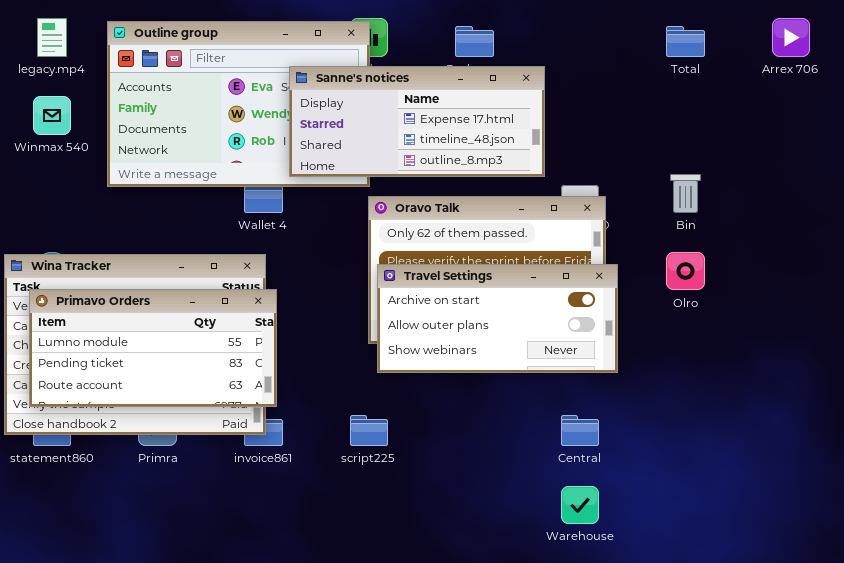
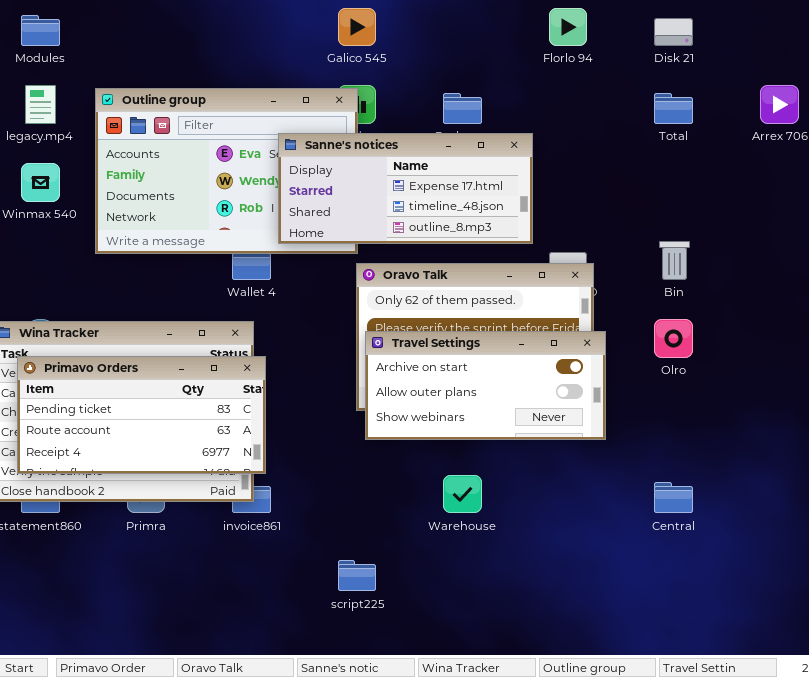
Primavo Orders: [29,289,277,407] -> [17,356,266,474], scrolled down 1 row
script225: [350,415,388,446] -> [338,560,376,591], moved
Central: [561,415,599,446] -> [654,482,693,513], moved
Warehouse: [561,486,599,524] -> [443,475,482,513], moved

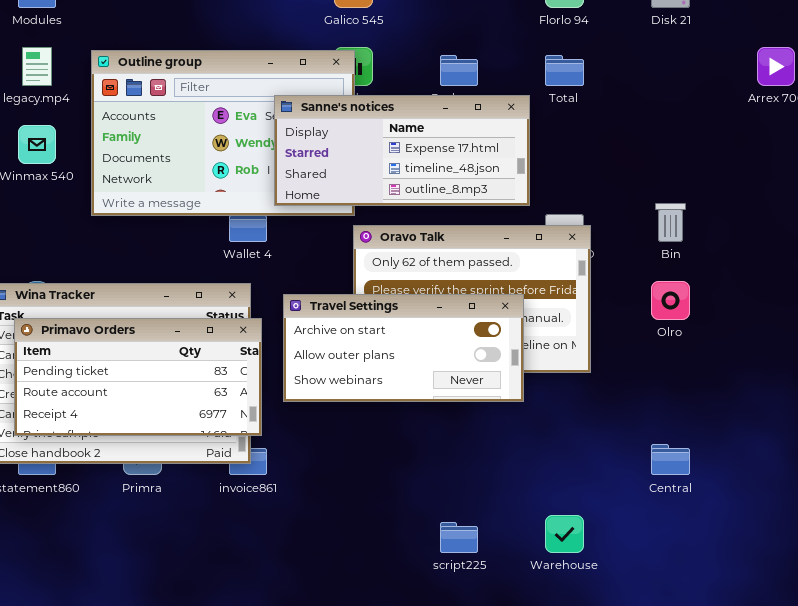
Total: [654,93,693,124] -> [545,55,584,86], moved
Travel Settings: [365,331,606,440] -> [283,294,524,402], moved
Warehouse: [443,475,482,513] -> [545,515,584,553], moved
script225: [338,560,376,591] -> [440,522,478,553], moved

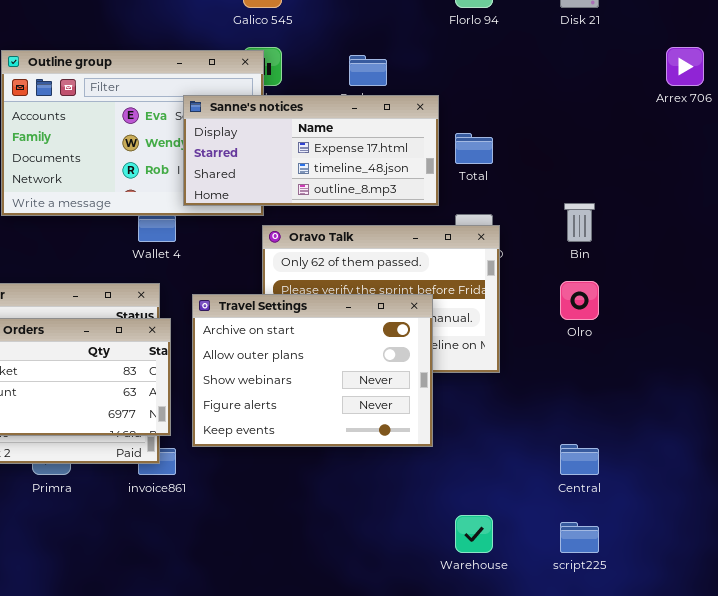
Total: [545,55,584,86] -> [455,133,493,164], moved
Travel Settings: [283,294,524,402] -> [192,294,433,447], resized
script225: [440,522,478,553] -> [560,522,599,553], moved

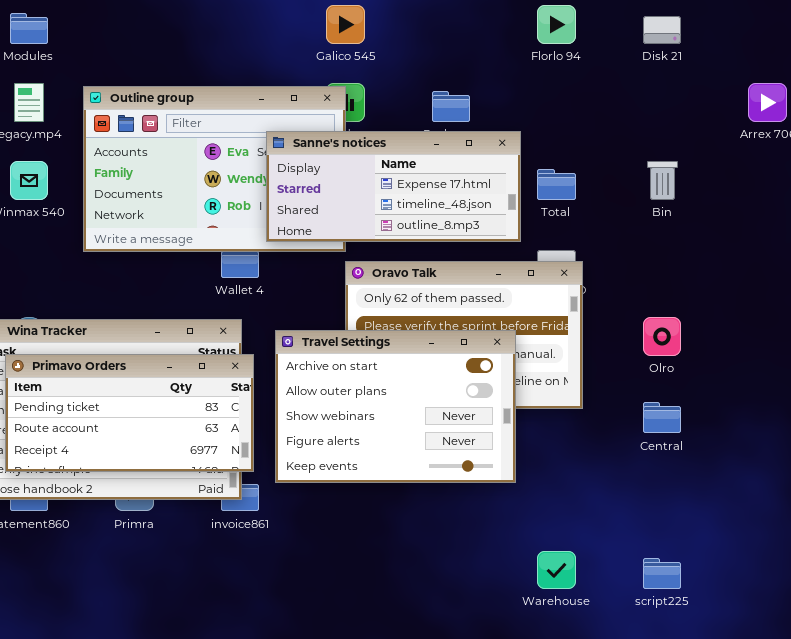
Bin: [564,203,595,242] -> [647,161,678,200], moved
Central: [560,444,599,475] -> [643,402,681,433], moved

